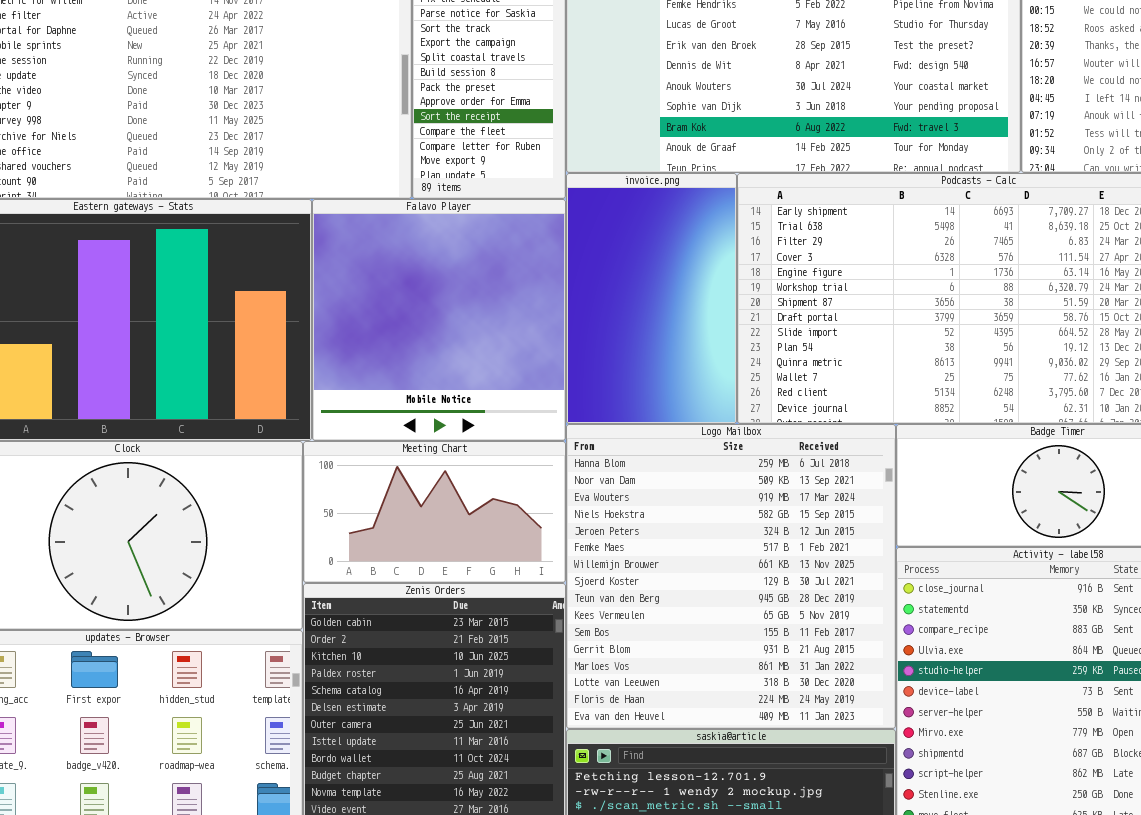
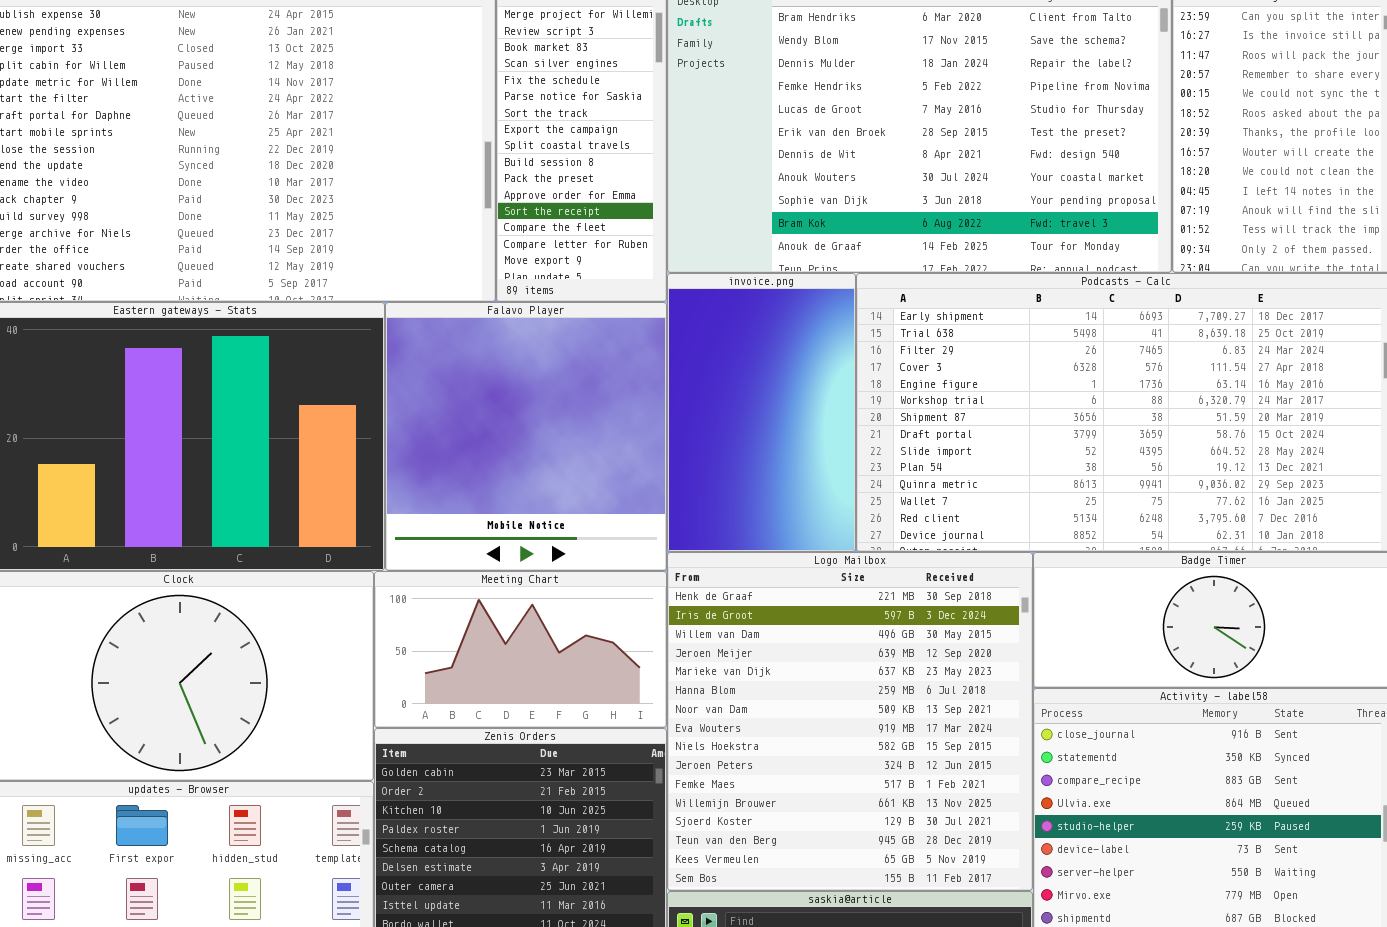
Logo Mailbox: [566,424,896,729] -> [667,552,1033,891], scrolled up 5 rows

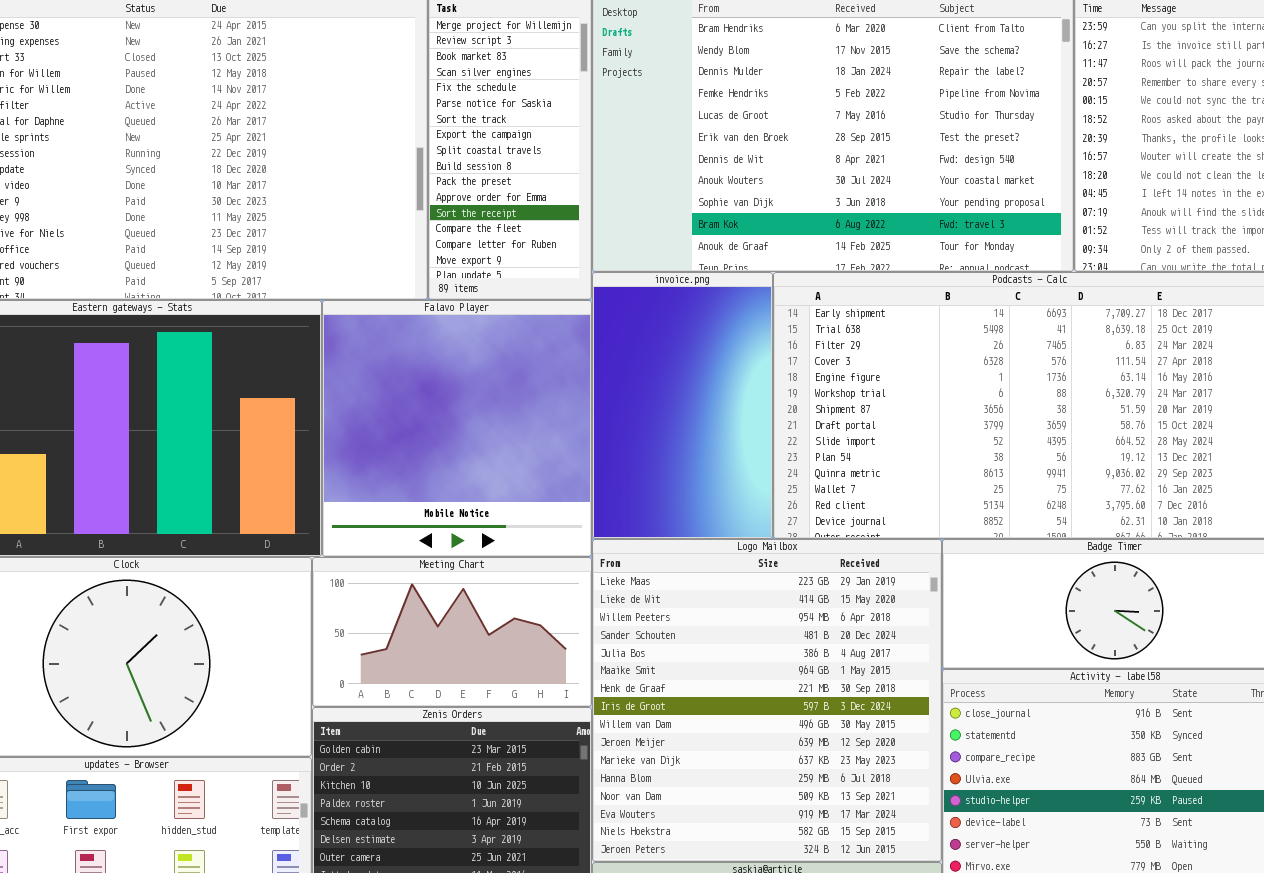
Logo Mailbox: [667,552,1033,891] -> [592,539,942,862], scrolled up 6 rows

